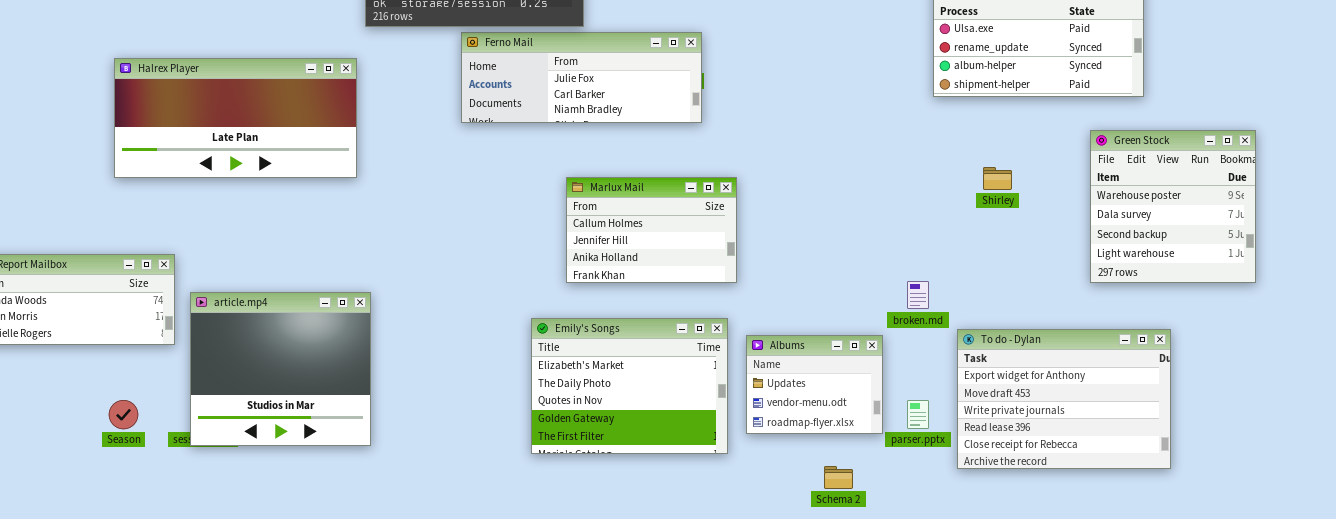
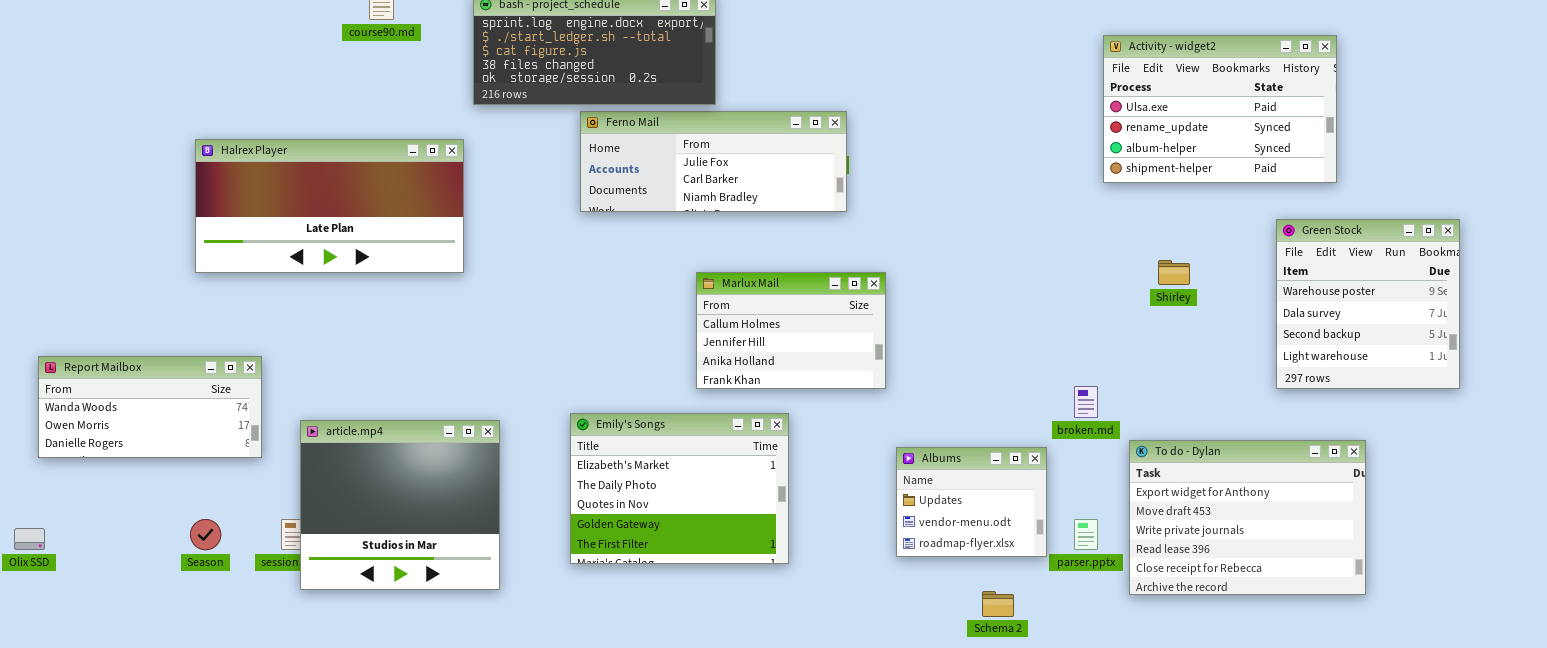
article.mp4: [190,292,371,446] -> [300,420,500,590], moved
Emily's Songs: [531,318,728,454] -> [570,413,789,564], moved

